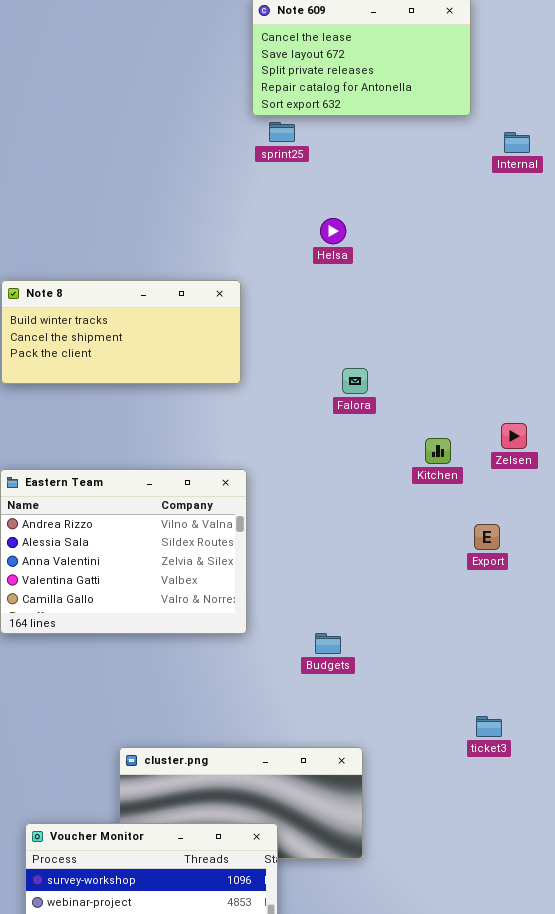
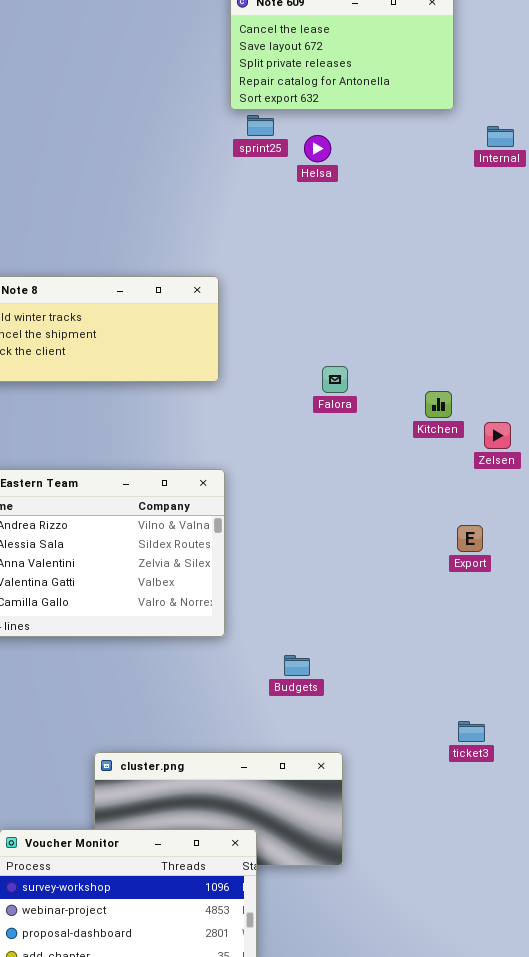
Helsa: [320,218,346,244] -> [304,135,331,162], moved
Kitchen: [425,438,451,464] -> [425,391,452,418], moved
Budgets: [315,633,341,654] -> [284,655,310,676], moved

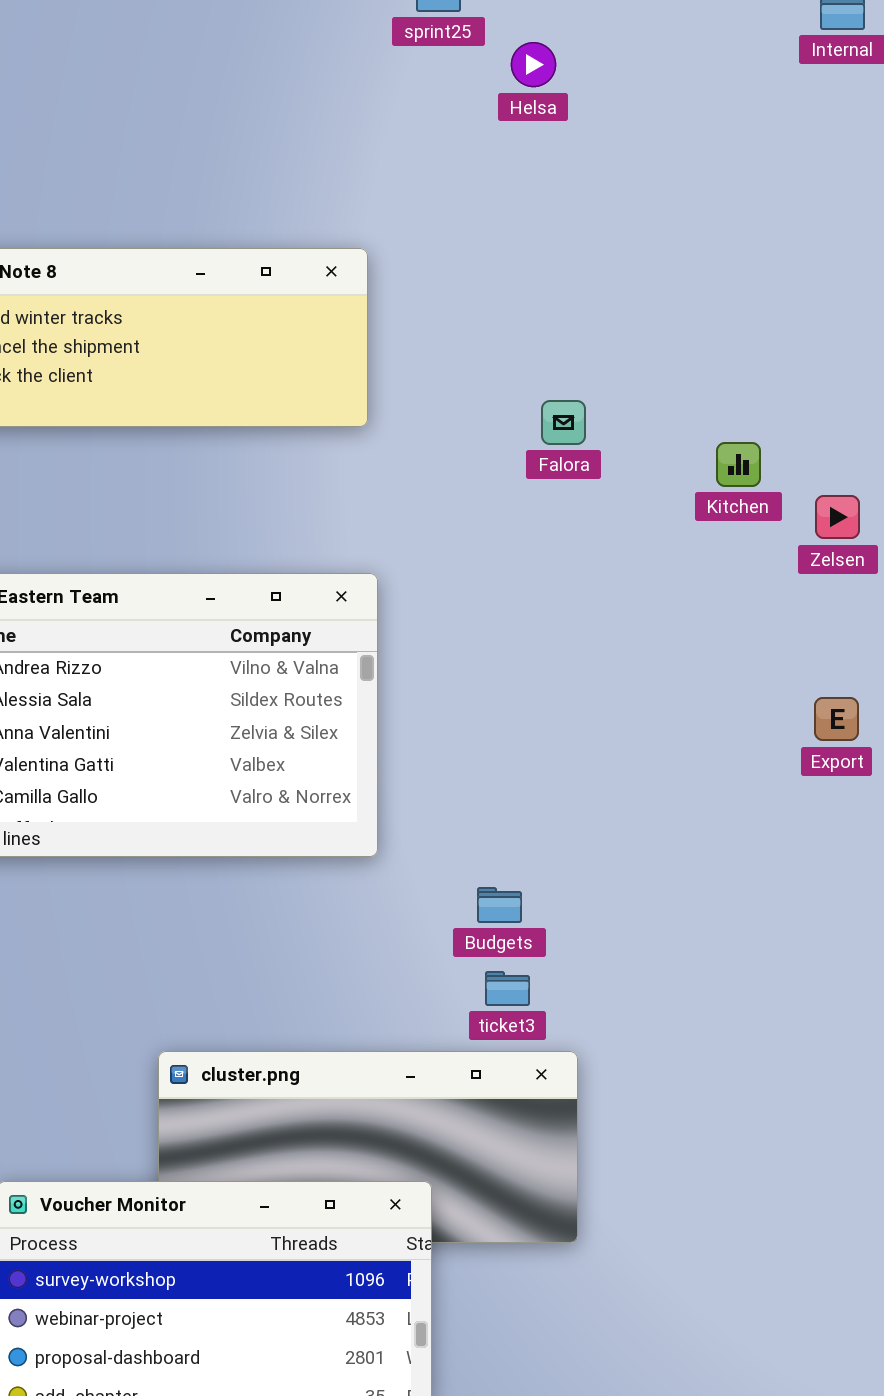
Helsa: [304,135,331,162] -> [511,42,556,87], moved
Export: [457,525,483,552] -> [814,697,859,741], moved
ticket3: [458,721,485,742] -> [485,971,530,1006], moved

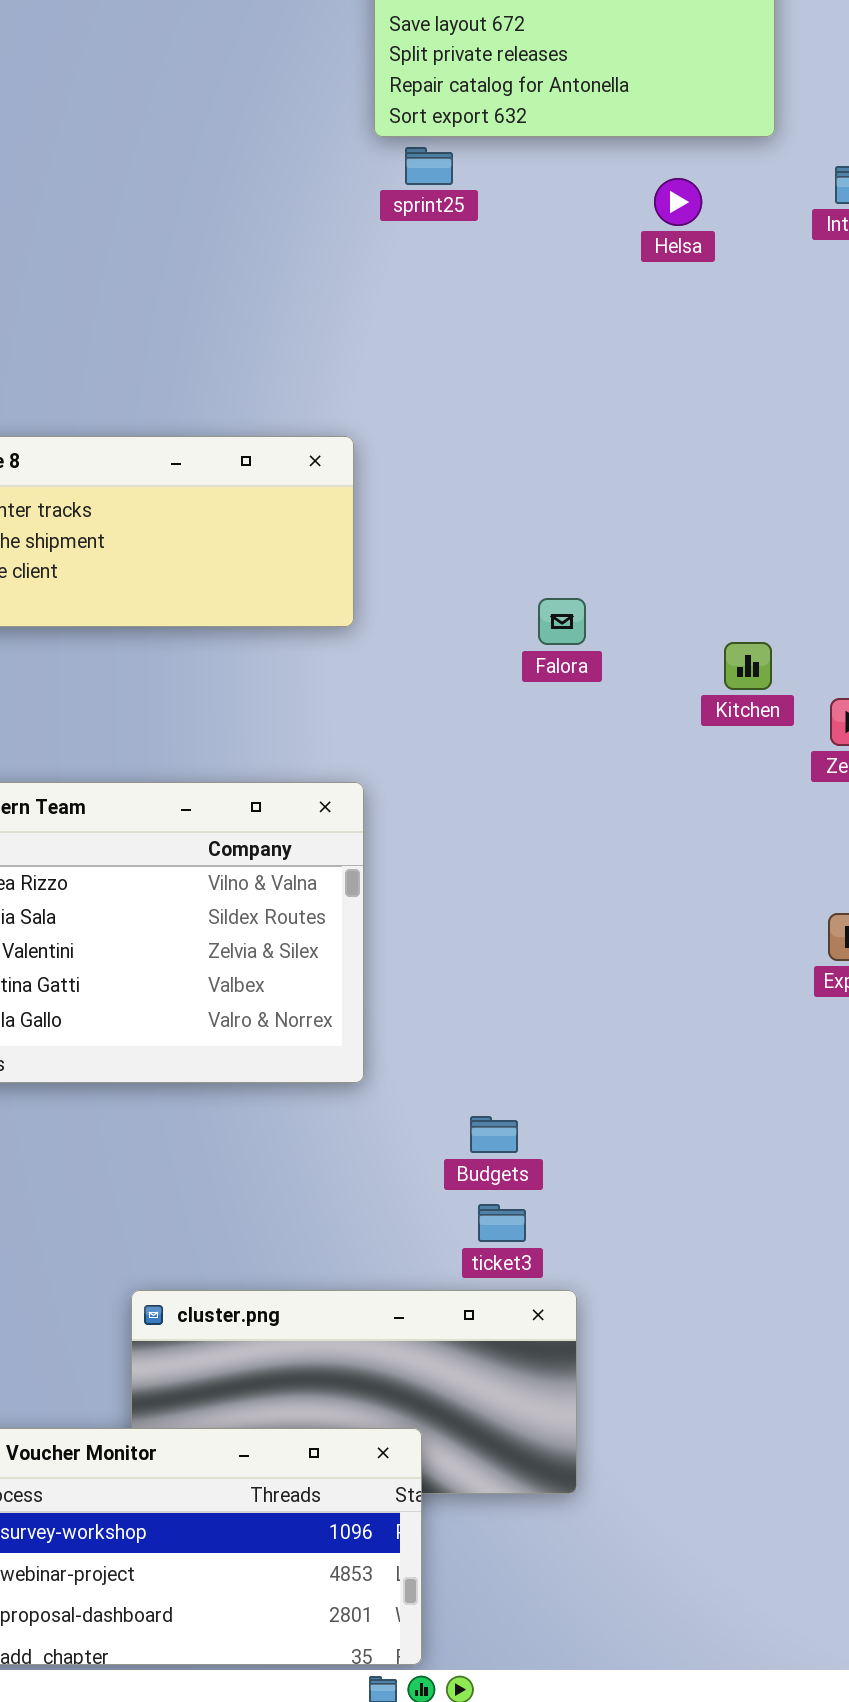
Helsa: [511,42,556,87] -> [654,178,702,226], moved

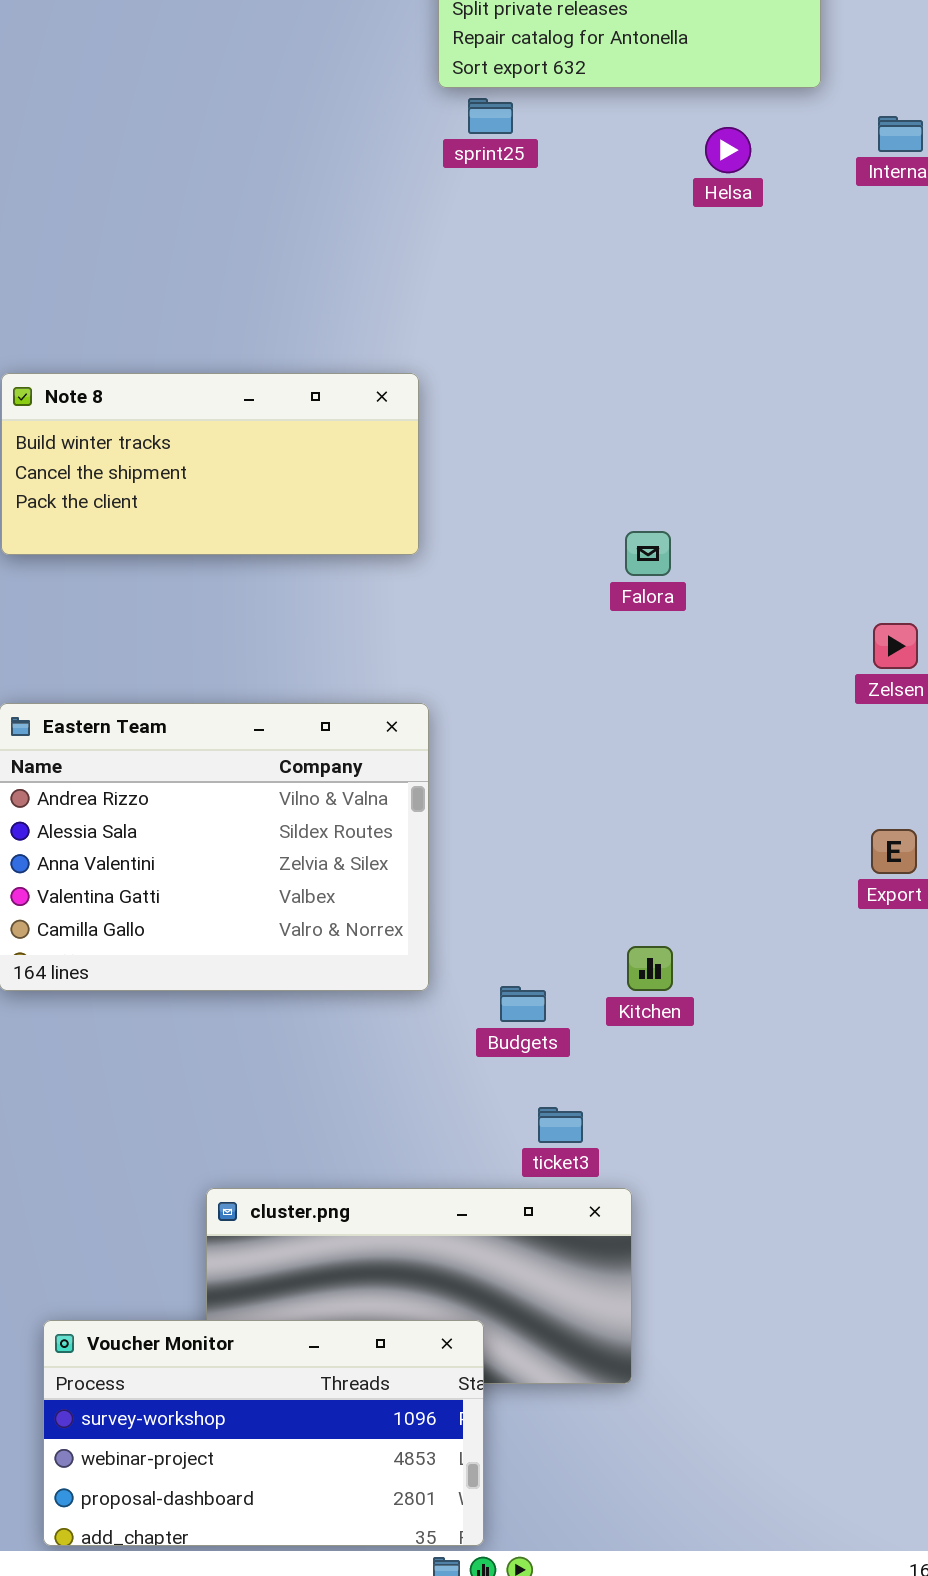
Falora: [538,598,586,645] -> [625,531,671,576], moved
Kitchen: [724,642,772,690] -> [627,946,673,991], moved
Budgets: [470,1116,518,1153] -> [500,986,546,1022], moved

